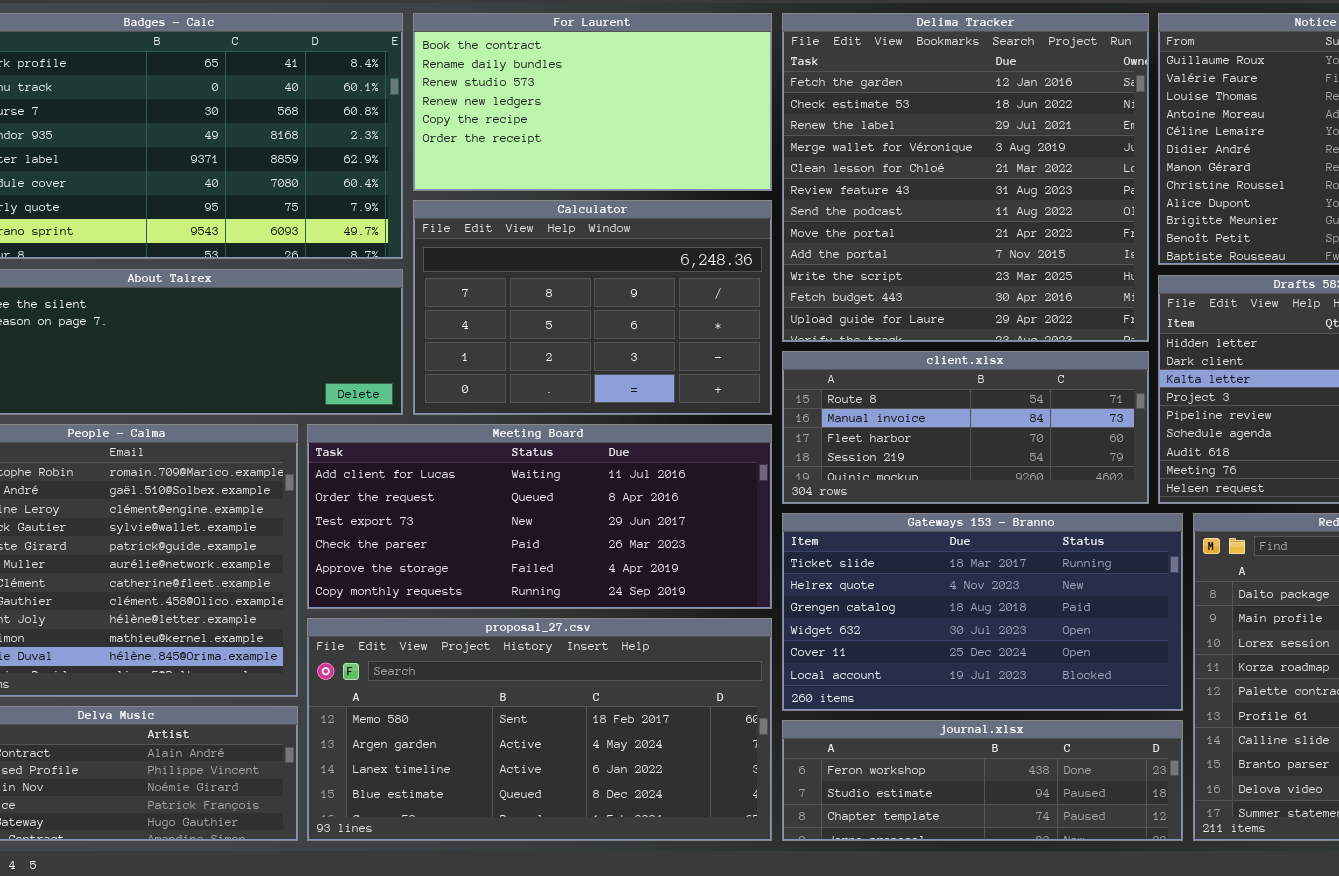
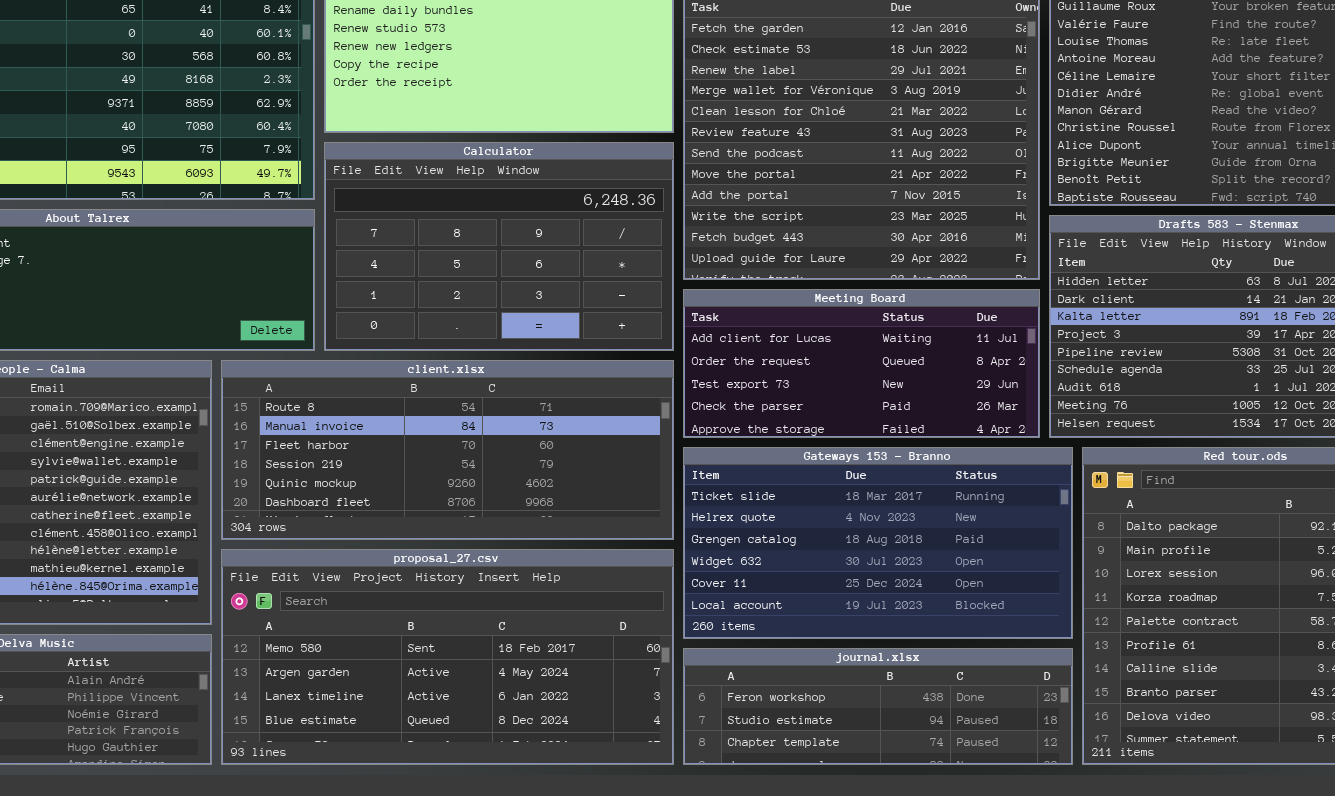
client.xlsx: [782,351,1149,504] -> [221,360,674,540], moved, resized
Meeting Board: [307,424,772,609] -> [683,289,1040,438], moved, resized

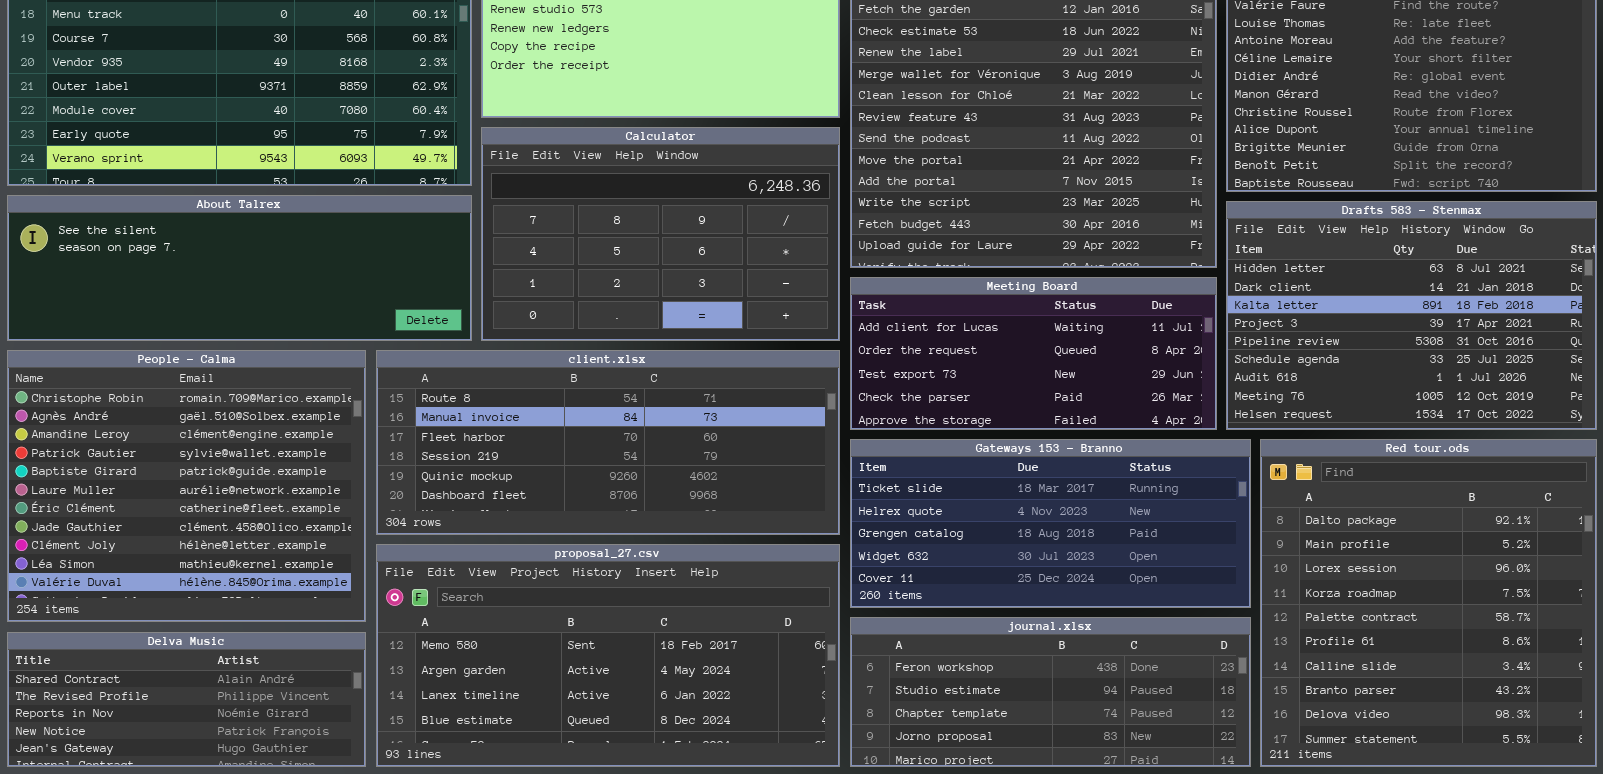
Gateways 153 - Branno: [683,447,1073,639] -> [850,439,1251,608], resized
journal.xlsx: [683,648,1073,765] -> [850,617,1251,767], resized

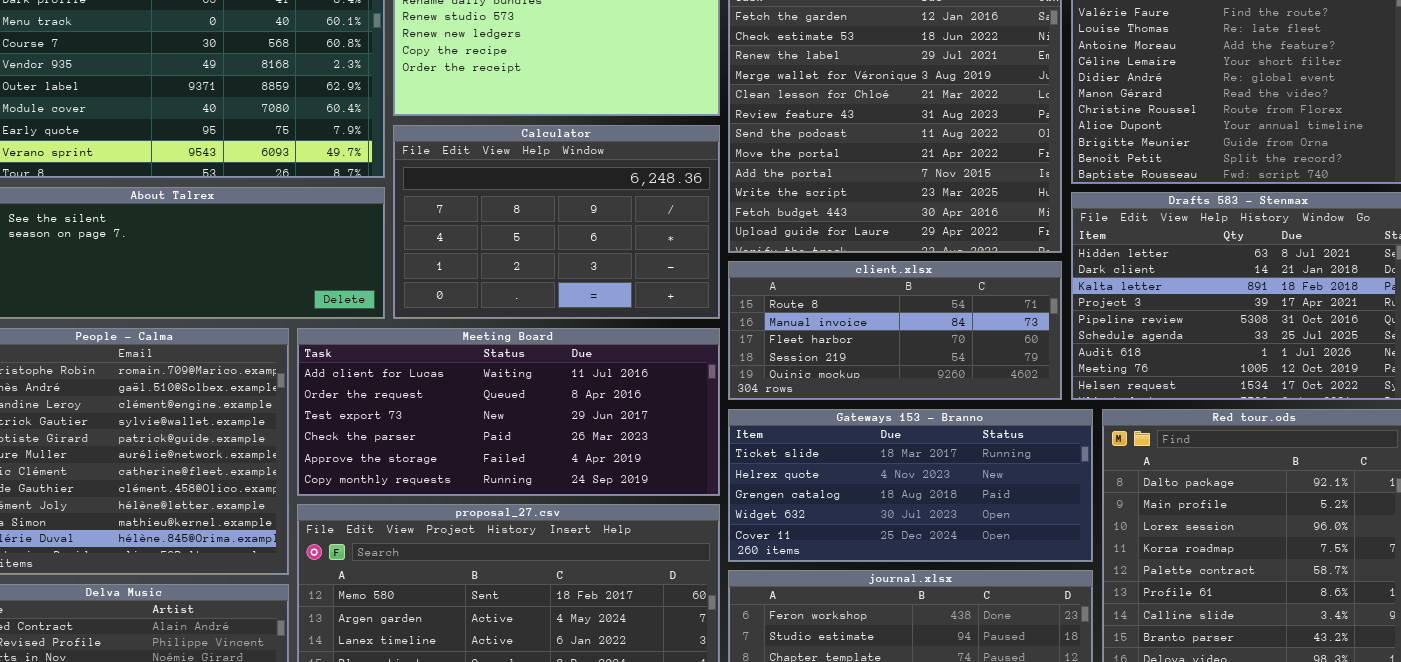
Meeting Board: [850,277,1217,430] -> [297,328,720,496], moved, resized
client.xlsx: [376,350,840,535] -> [728,261,1062,400], moved, resized

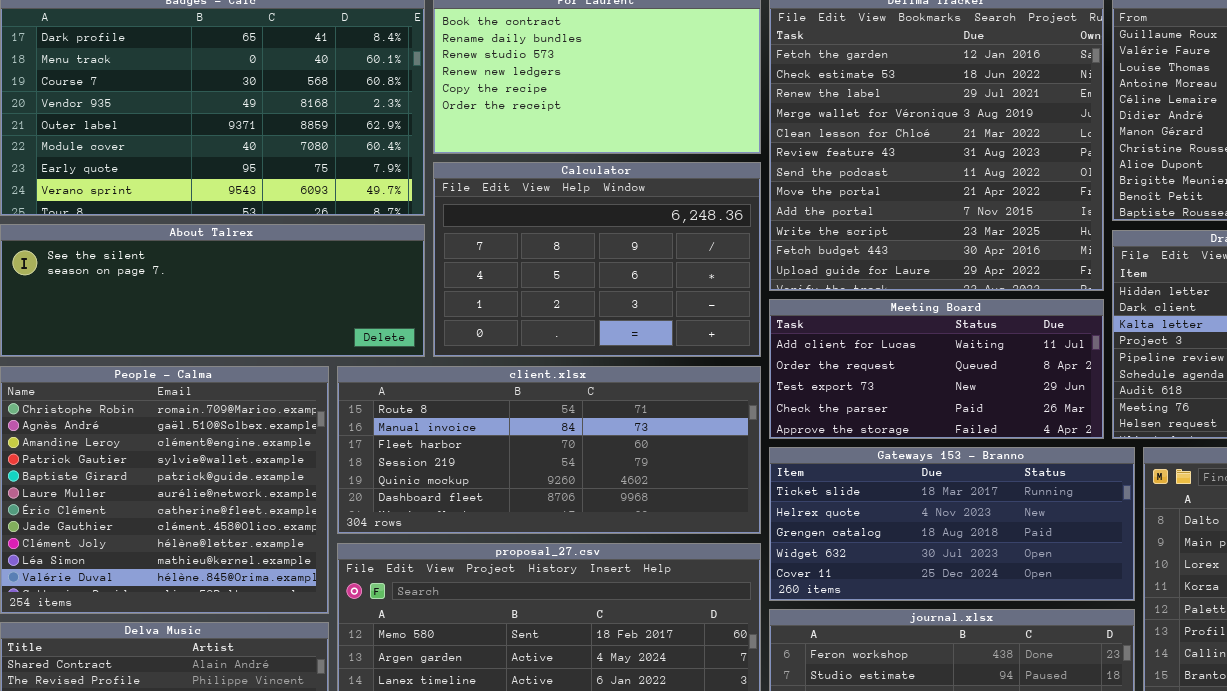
client.xlsx: [728,261,1062,400] -> [337,366,761,534], moved, resized
Meeting Board: [297,328,720,496] -> [769,299,1104,439], moved, resized

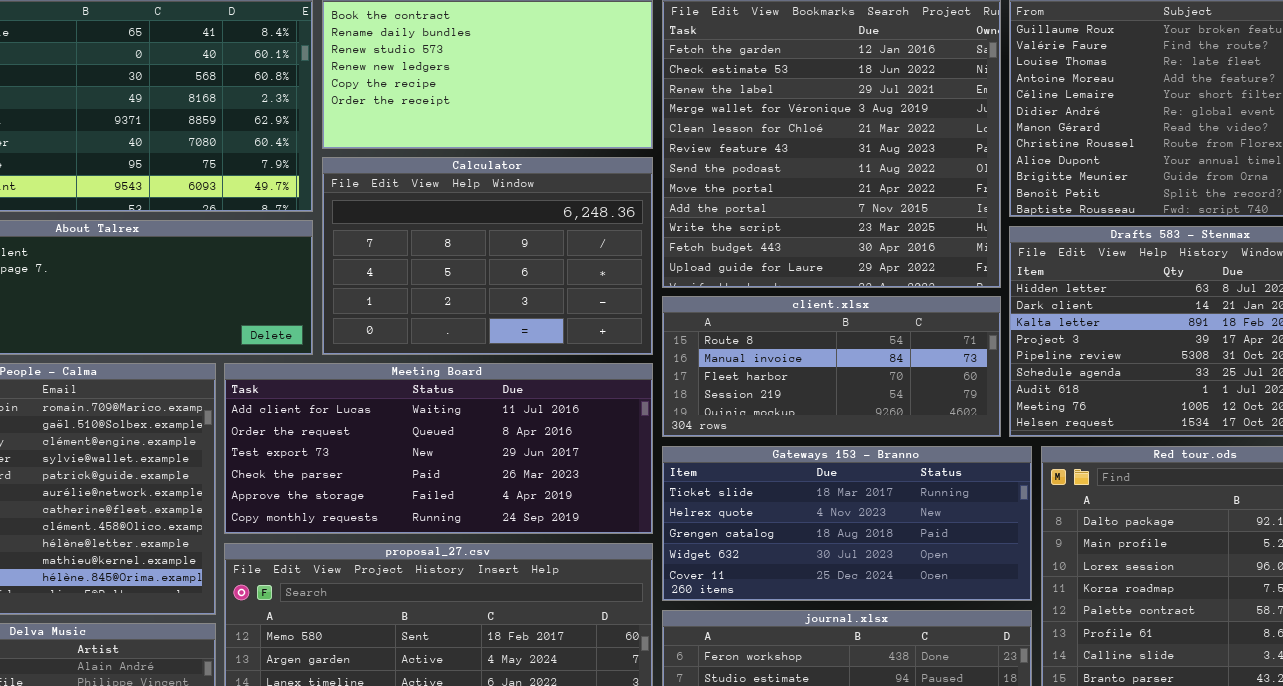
Meeting Board: [769,299,1104,439] -> [224,363,653,534], moved, resized
client.xlsx: [337,366,761,534] -> [662,296,1001,437], moved, resized

